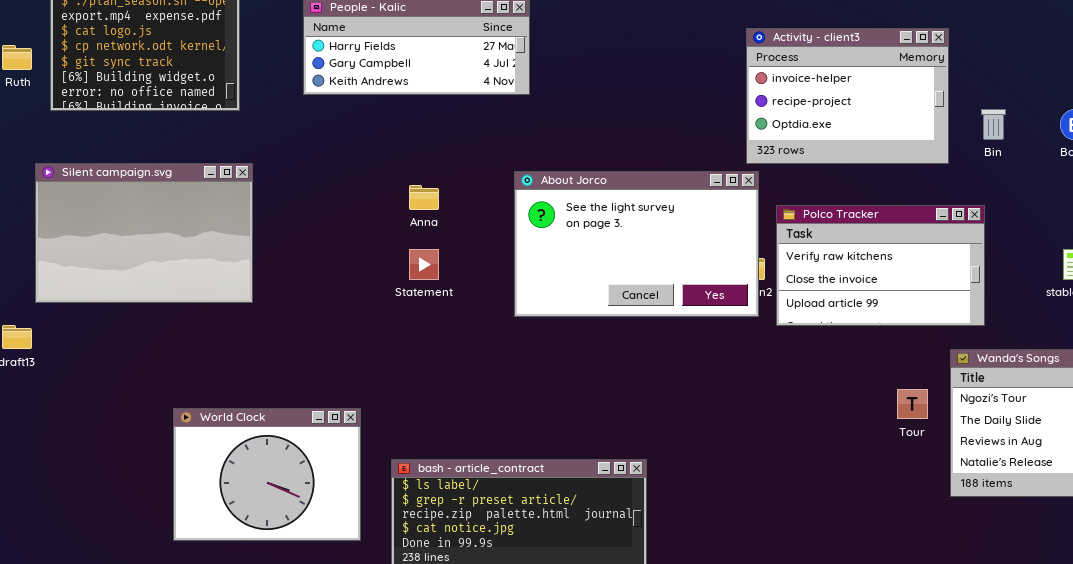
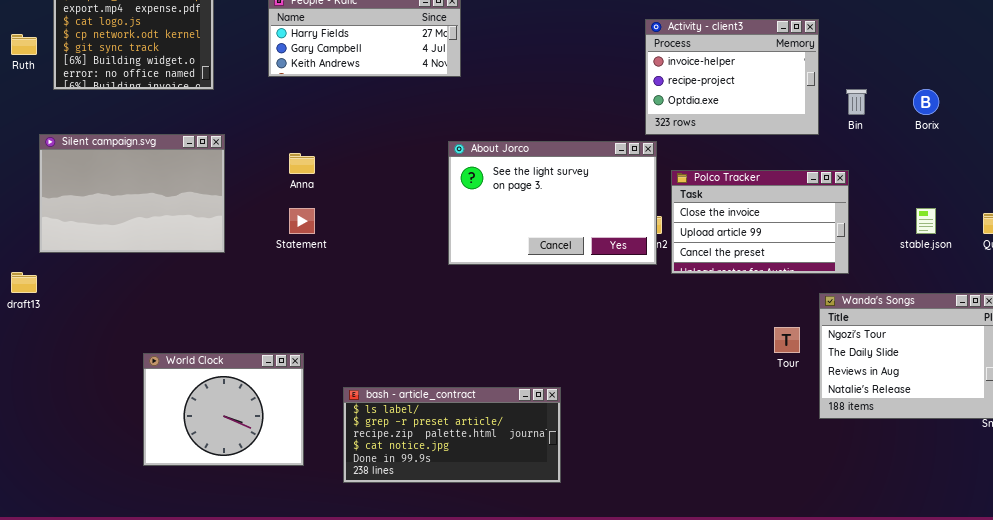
Anna: [409,185,439,210] -> [289,153,315,174], moved
Polco Tracker: [776,205,985,326] -> [671,170,849,274], scrolled down 1 row
Statement: [409,249,439,280] -> [289,208,315,234], moved
World Clock: [173,408,361,541] -> [143,353,304,466], moved

